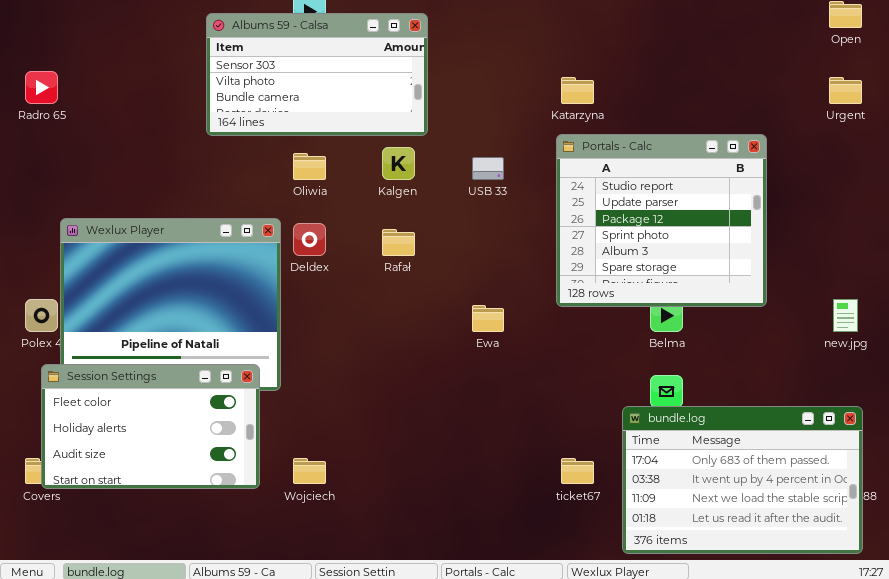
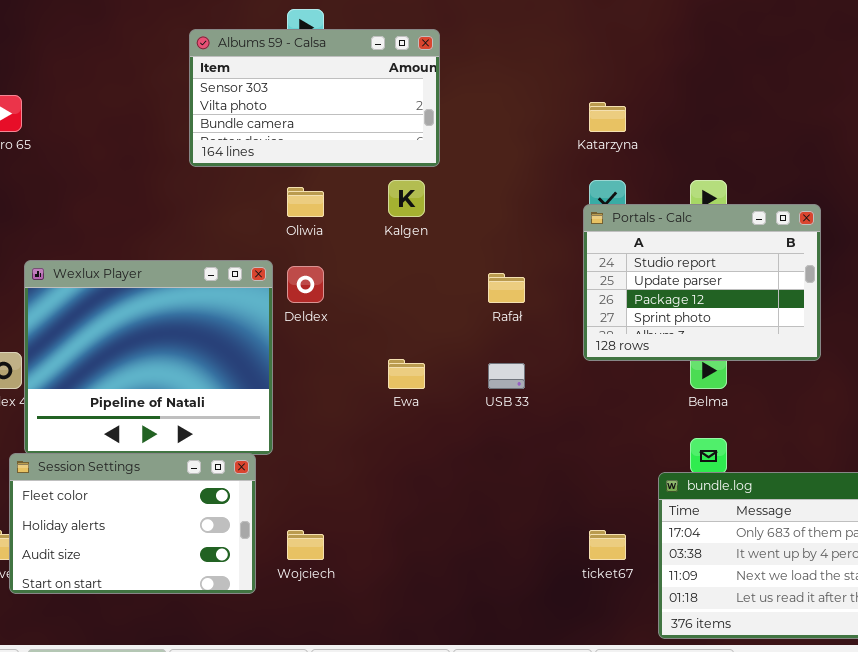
Portals - Calc: [556,134,767,307] -> [583,204,821,361], resized
USB 33: [472,157,504,180] -> [488,363,525,389], moved
Rafał: [382,229,415,256] -> [488,273,525,303], moved
Ewa: [472,305,504,332] -> [388,359,425,389], moved
Session Settings: [41,364,260,489] -> [9,453,256,594], moved

